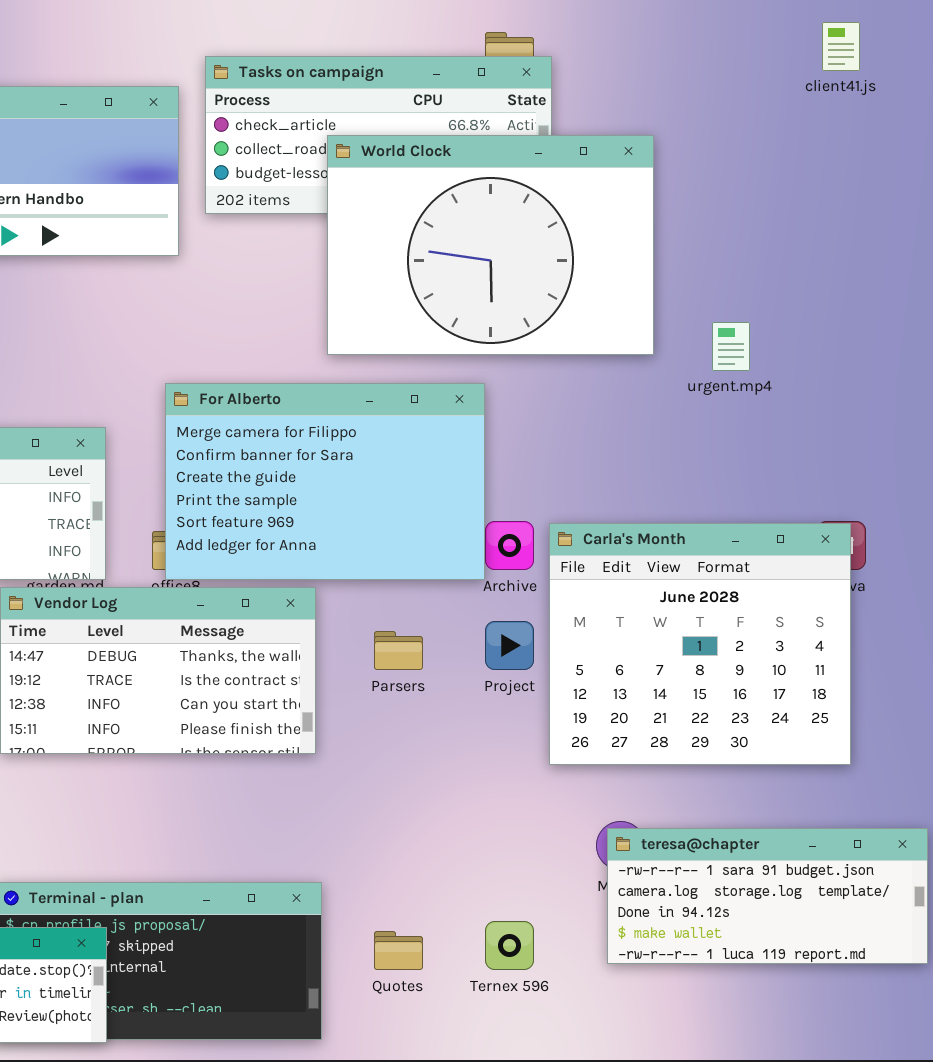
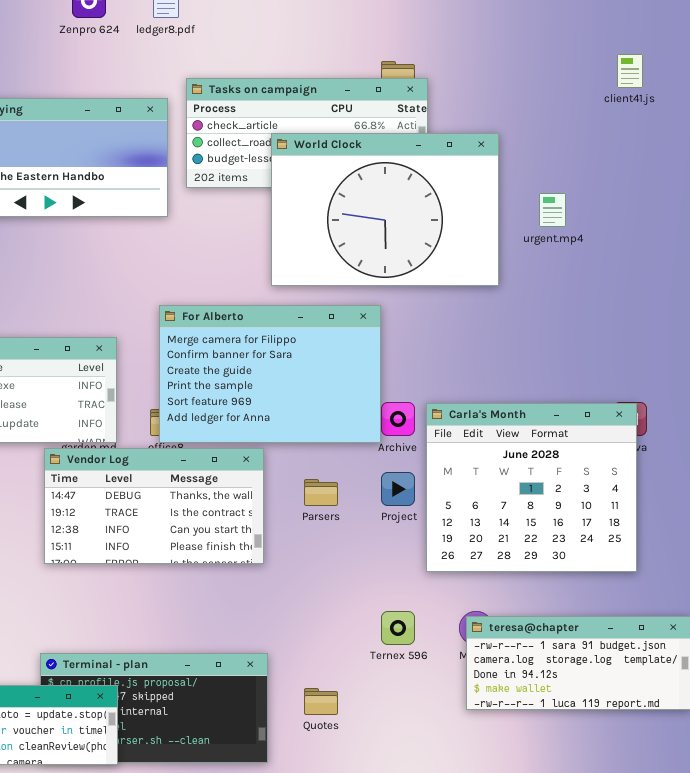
urgent.mp4: [712,322,750,371] -> [539,193,566,227], moved
Ternex 596: [485,921,534,970] -> [381,611,415,645], moved

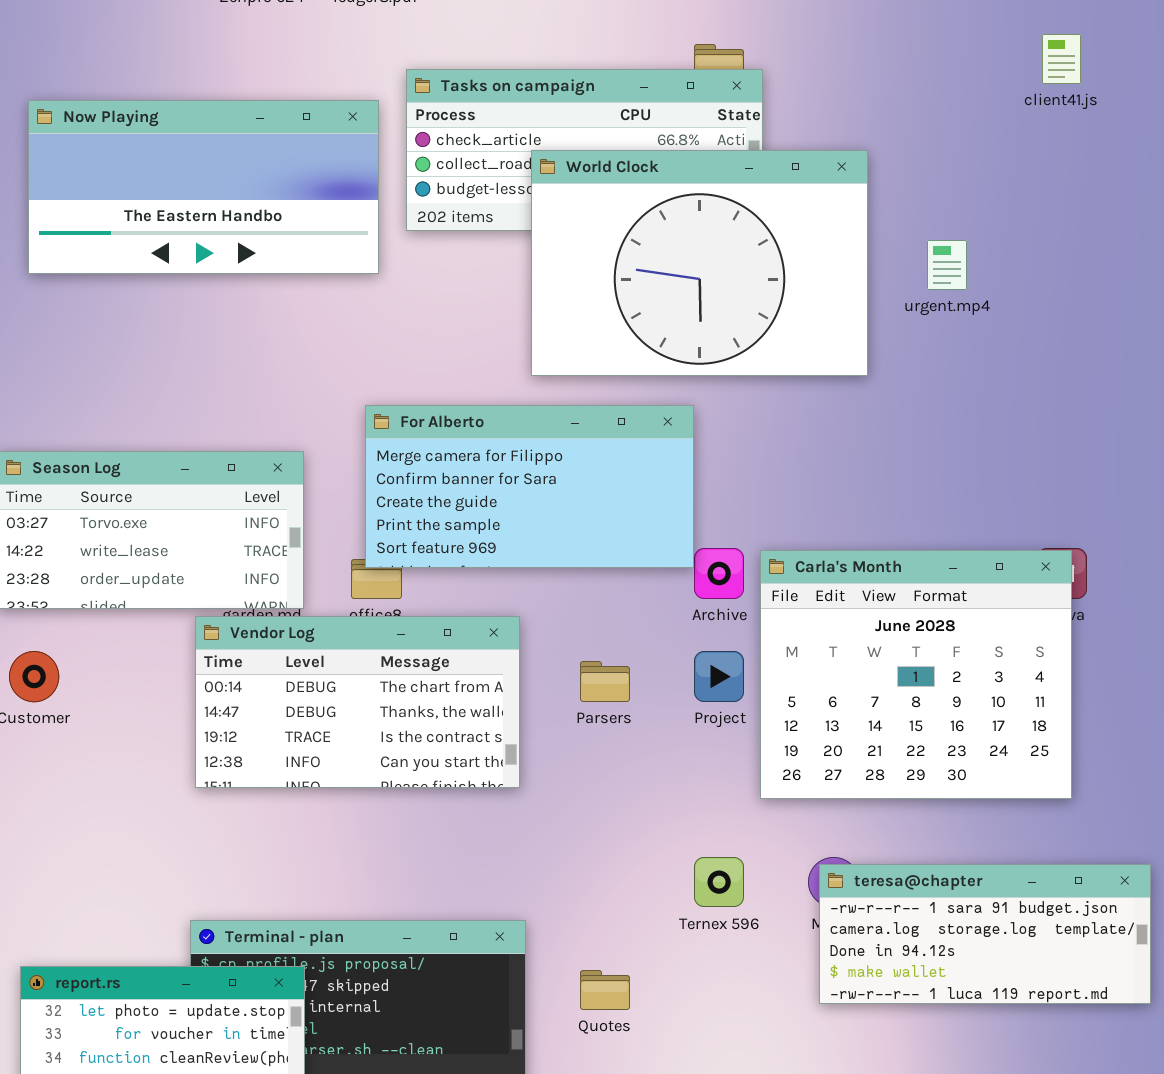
For Alberto: [159,305,381,443] -> [365,405,694,568], resized
Vendor Log: [44,448,264,564] -> [195,616,520,788], scrolled up 1 row

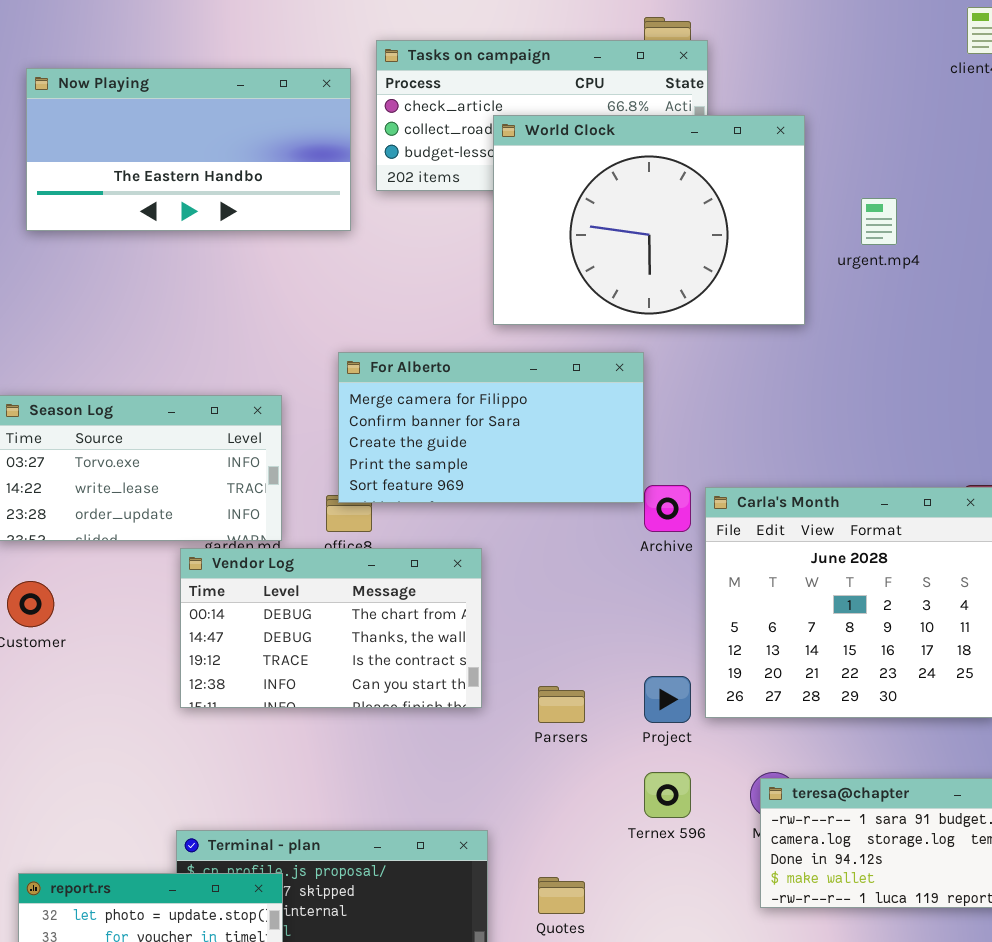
Project: [694,651,744,702] -> [644,676,691,723], moved
Parsers: [580,661,630,702] -> [538,686,585,723], moved

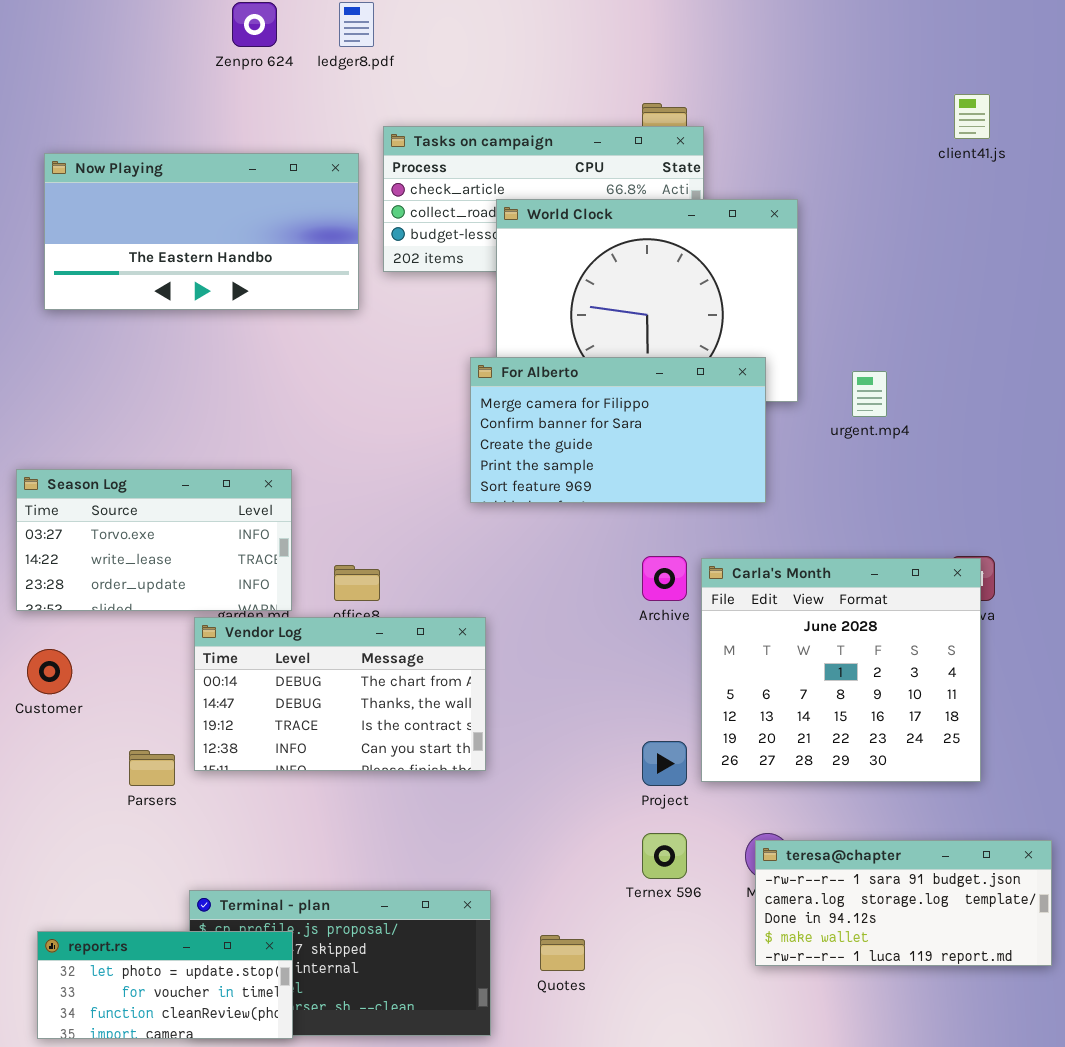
urgent.mp4: [861,198,897,245] -> [852,371,887,417], moved
For Alberto: [338,352,644,503] -> [470,357,766,503], moved
Parsers: [538,686,585,723] -> [129,750,175,786], moved

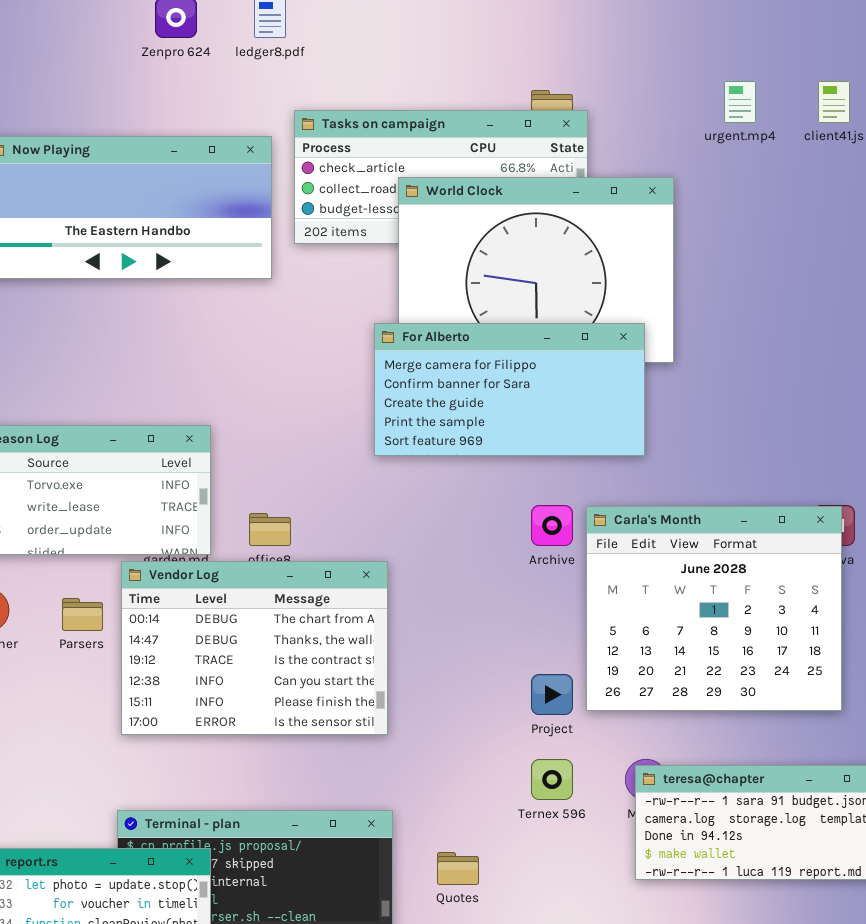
urgent.mp4: [852,371,887,417] -> [724,81,756,123], moved
Vendor Log: [194,617,486,771] -> [121,561,388,735], resized
Parsers: [129,750,175,786] -> [62,598,103,631], moved

